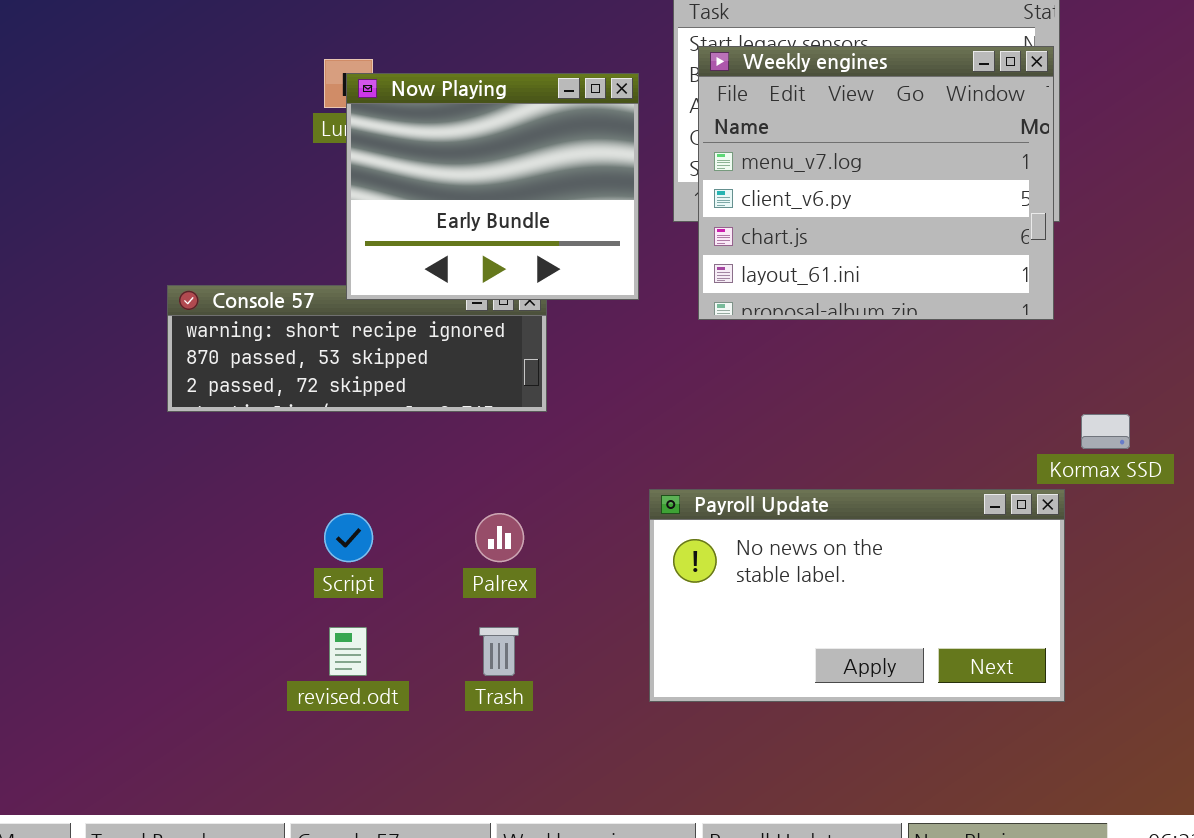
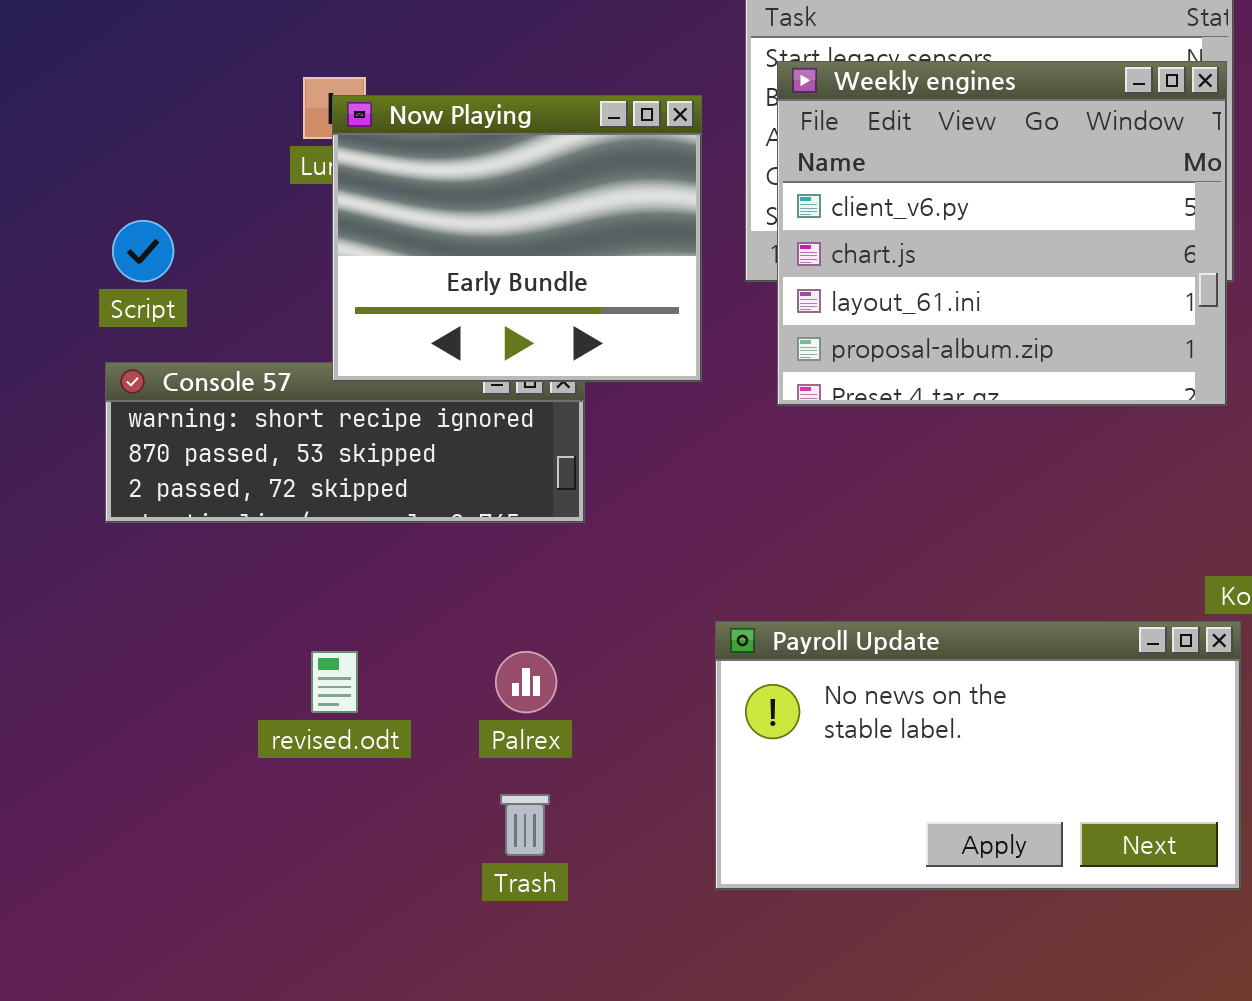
Weekly engines: [698,46,1054,320] -> [777,61,1227,406], scrolled down 1 row
Script: [324,513,373,562] -> [112,220,174,282], moved
revised.odt: [329,627,367,676] -> [311,651,358,713], moved

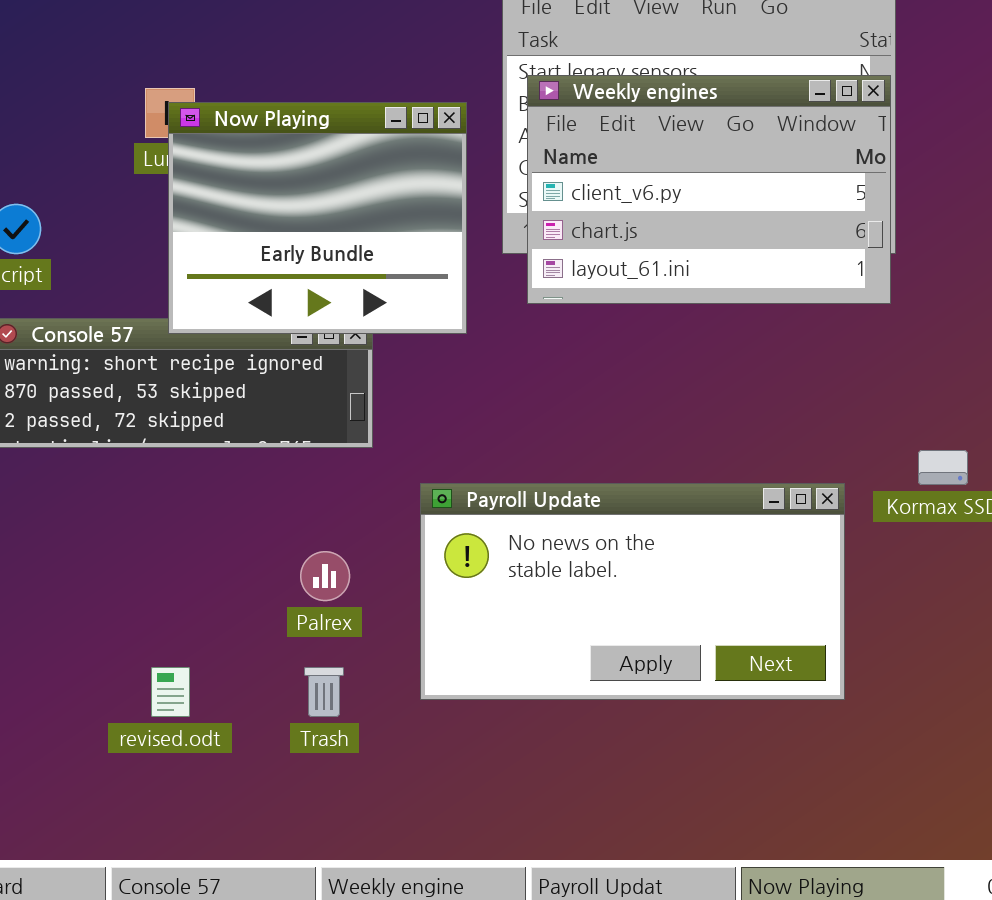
Weekly engines: [777,61,1227,406] -> [527,75,891,304], resized
Payroll Update: [715,621,1241,890] -> [420,483,845,700], moved
revised.odt: [311,651,358,713] -> [151,667,190,717], moved

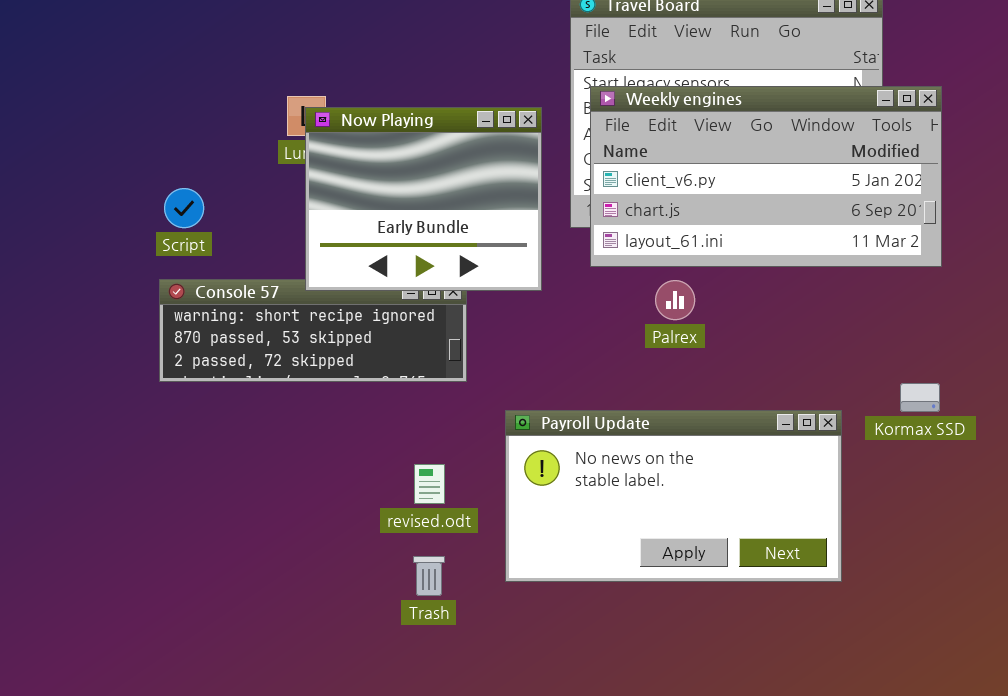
Weekly engines: [527,75,891,304] -> [590,86,942,267], resized
Palrex: [300,551,350,601] -> [655,280,695,320], moved
revised.odt: [151,667,190,717] -> [414,464,445,504], moved

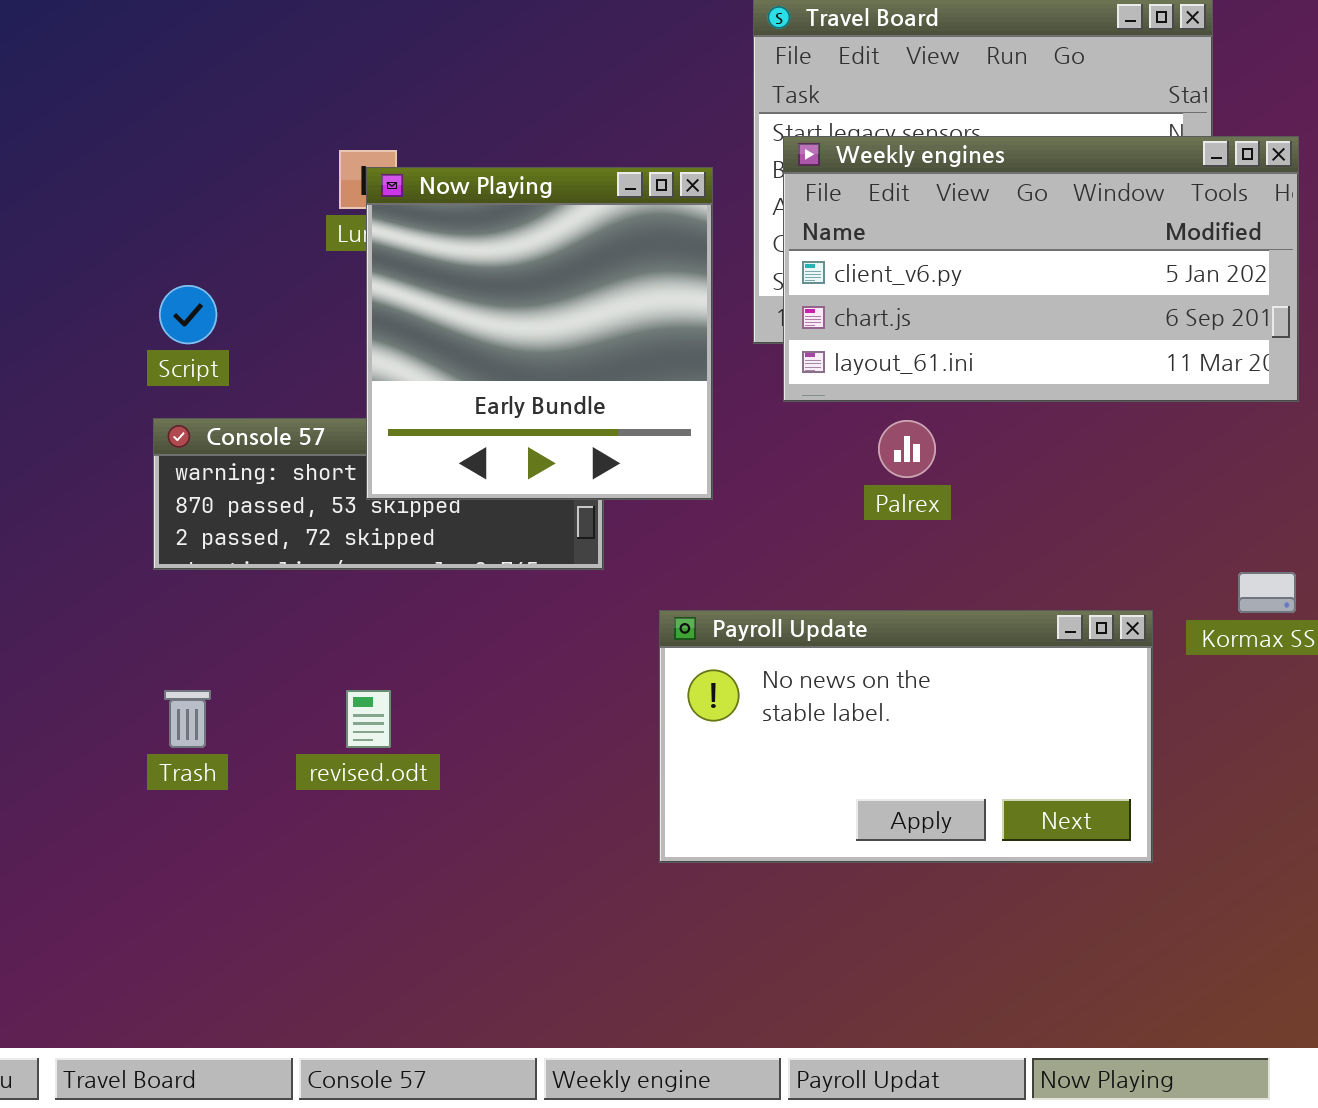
Now Playing: [305,107,542,291] -> [366,167,713,500], resized
revised.odt: [414,464,445,504] -> [346,690,391,748], moved
Trash: [413,556,445,596] -> [164,690,211,748], moved

